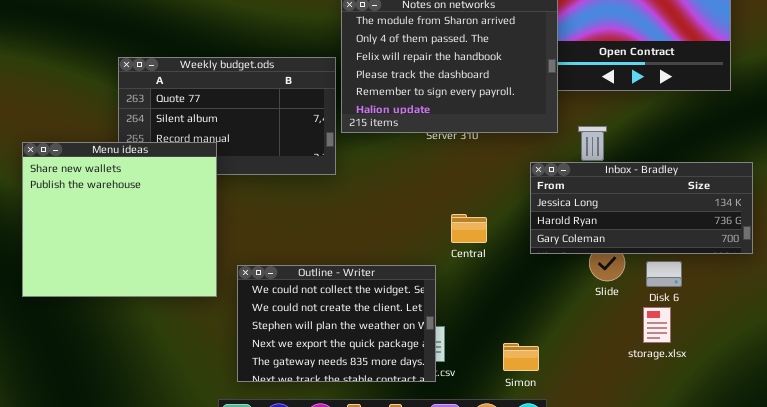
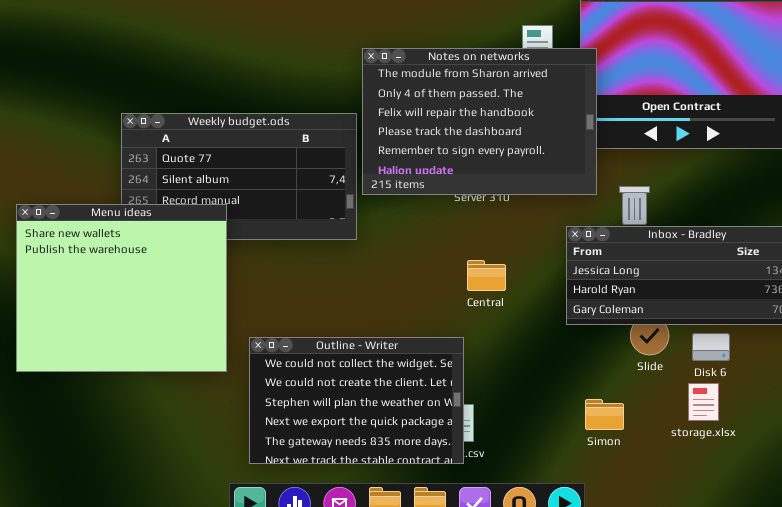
Central: [451,214,487,243] -> [467,260,506,291], moved
Simon: [503,343,539,371] -> [585,399,624,430], moved

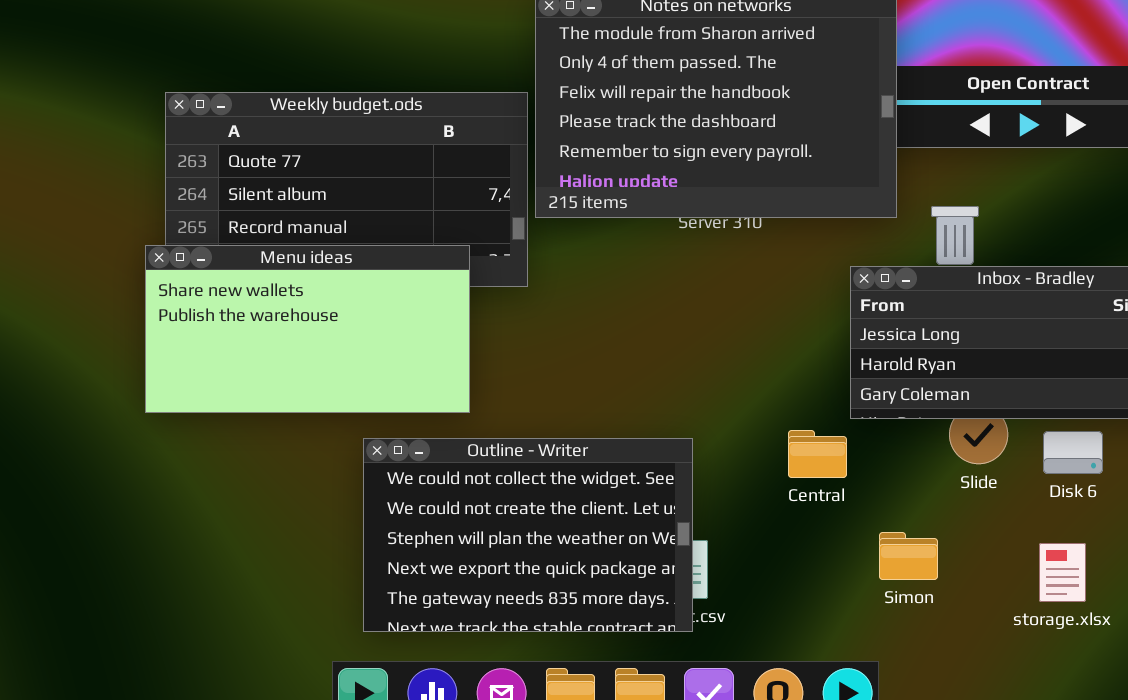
Menu ideas: [16,204,227,372] -> [145,245,470,413], moved, resized
Central: [467,260,506,291] -> [788,430,847,478], moved
storage.xlsx: [688,383,719,421] -> [1039,543,1086,602], moved

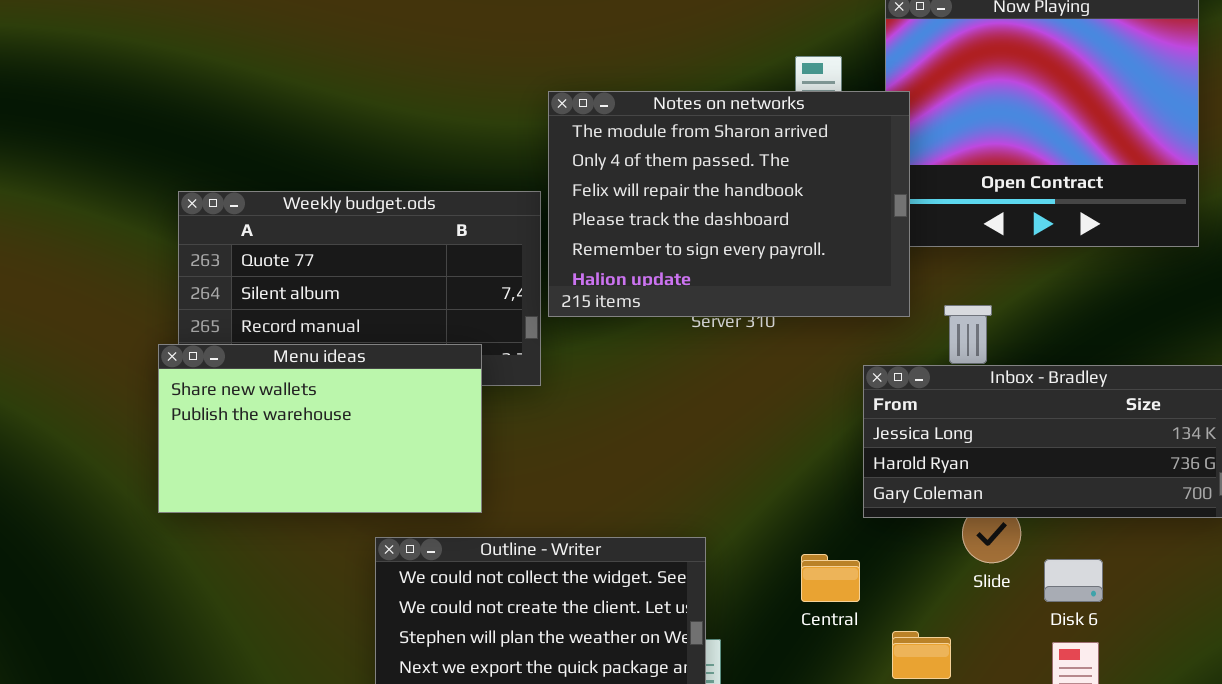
Central: [788,430,847,478] -> [801,554,860,602], moved
Disk 6: [1043,431,1103,474] -> [1044,559,1103,602], moved

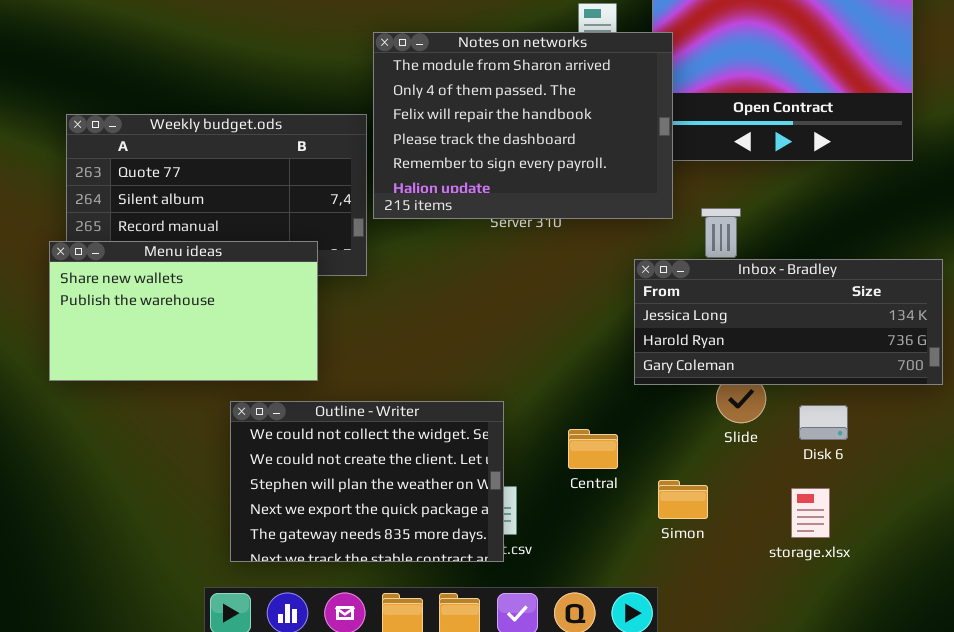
Central: [801,554,860,602] -> [568,429,618,469], moved
Disk 6: [1044,559,1103,602] -> [799,405,848,440], moved

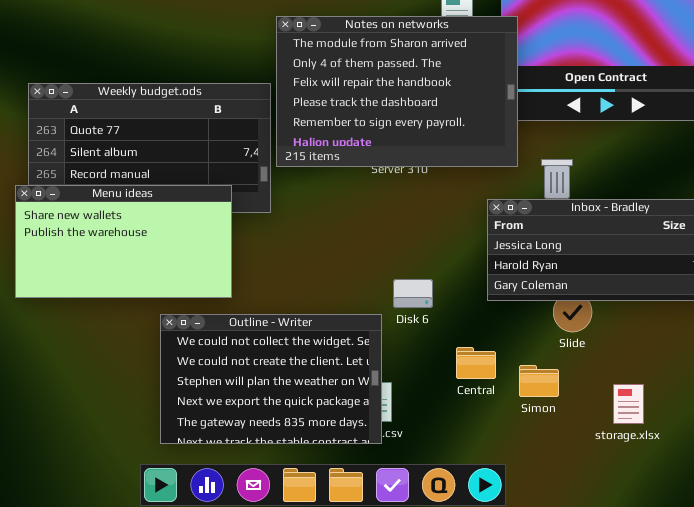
Disk 6: [799,405,848,440] -> [393,279,433,308], moved
Central: [568,429,618,469] -> [456,347,496,379], moved
Simon: [658,480,708,519] -> [519,365,559,397], moved

